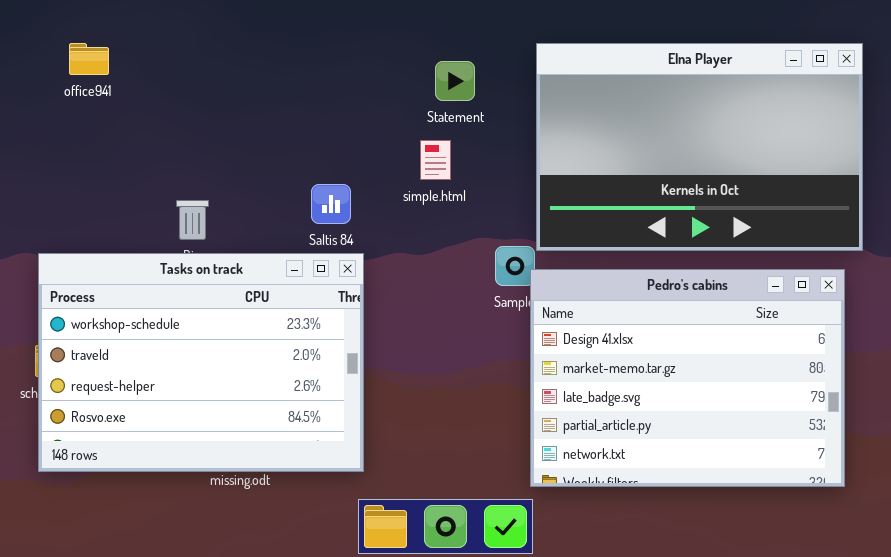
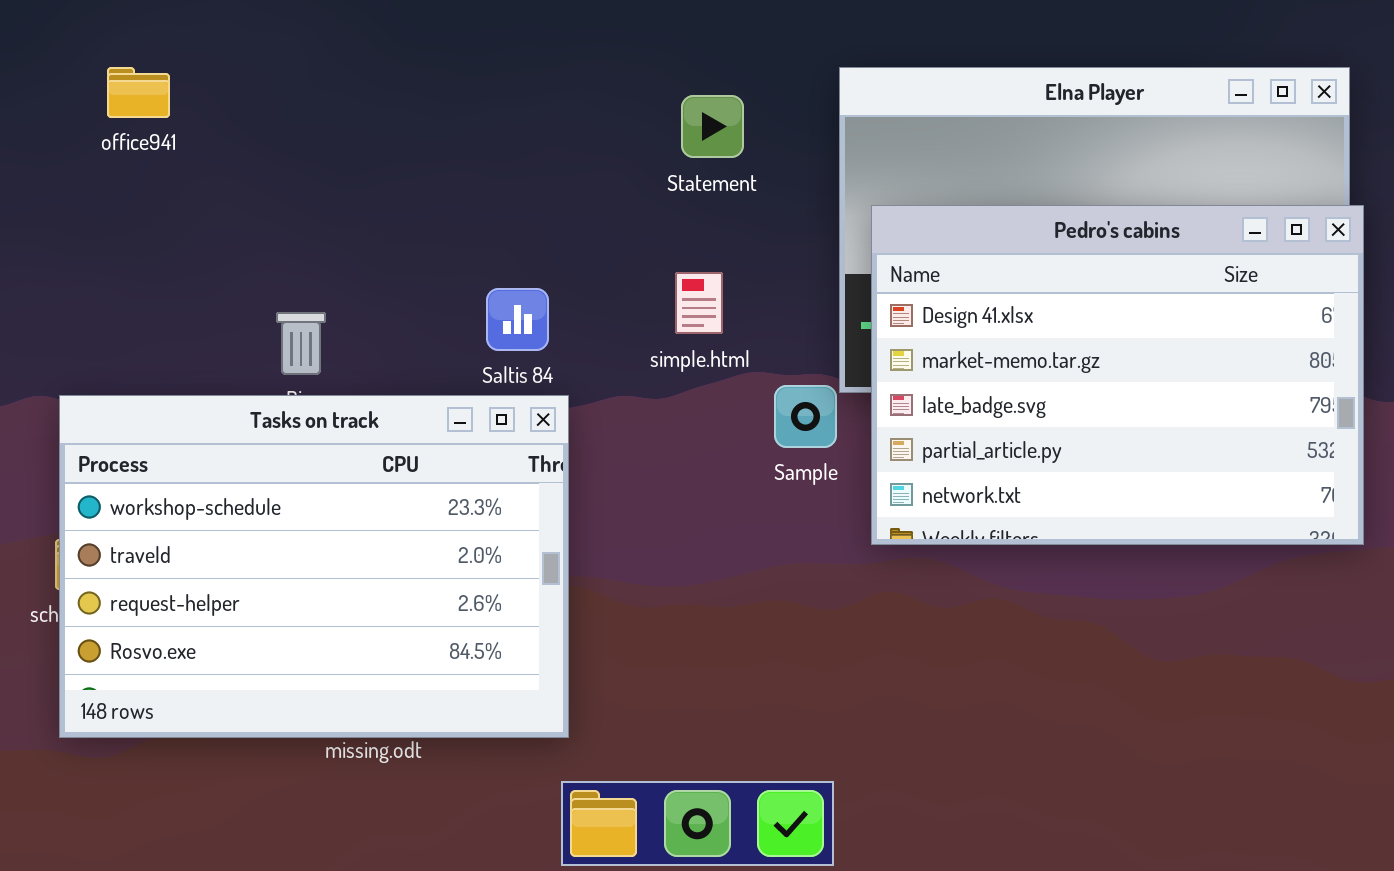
simple.html: [420,140,451,180] -> [675,272,723,334], moved
Pedro's cabins: [530,269,845,487] -> [871,205,1364,545], moved

